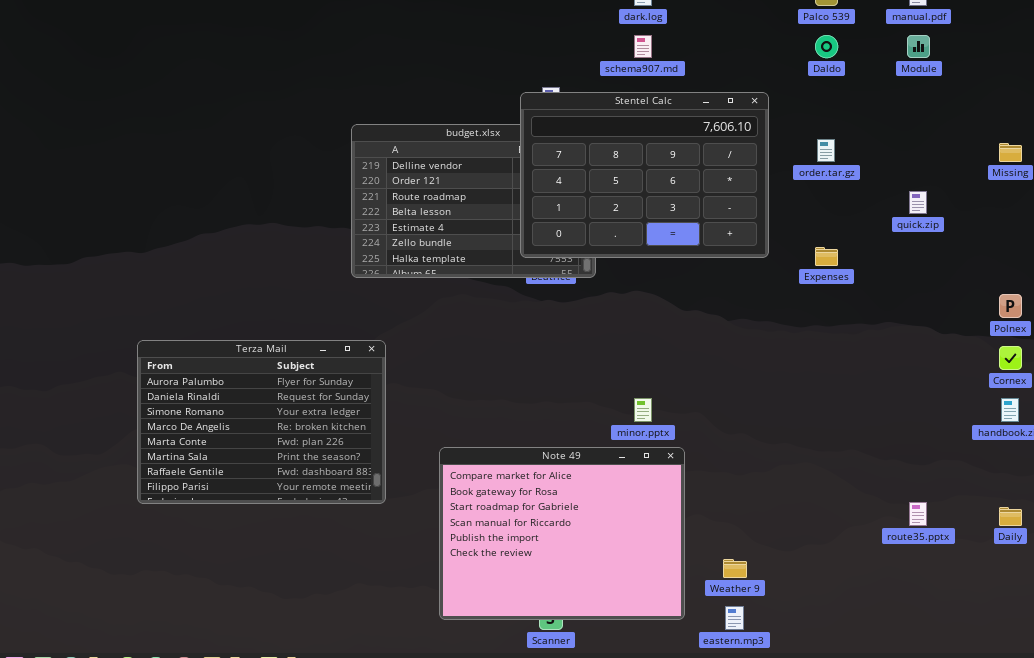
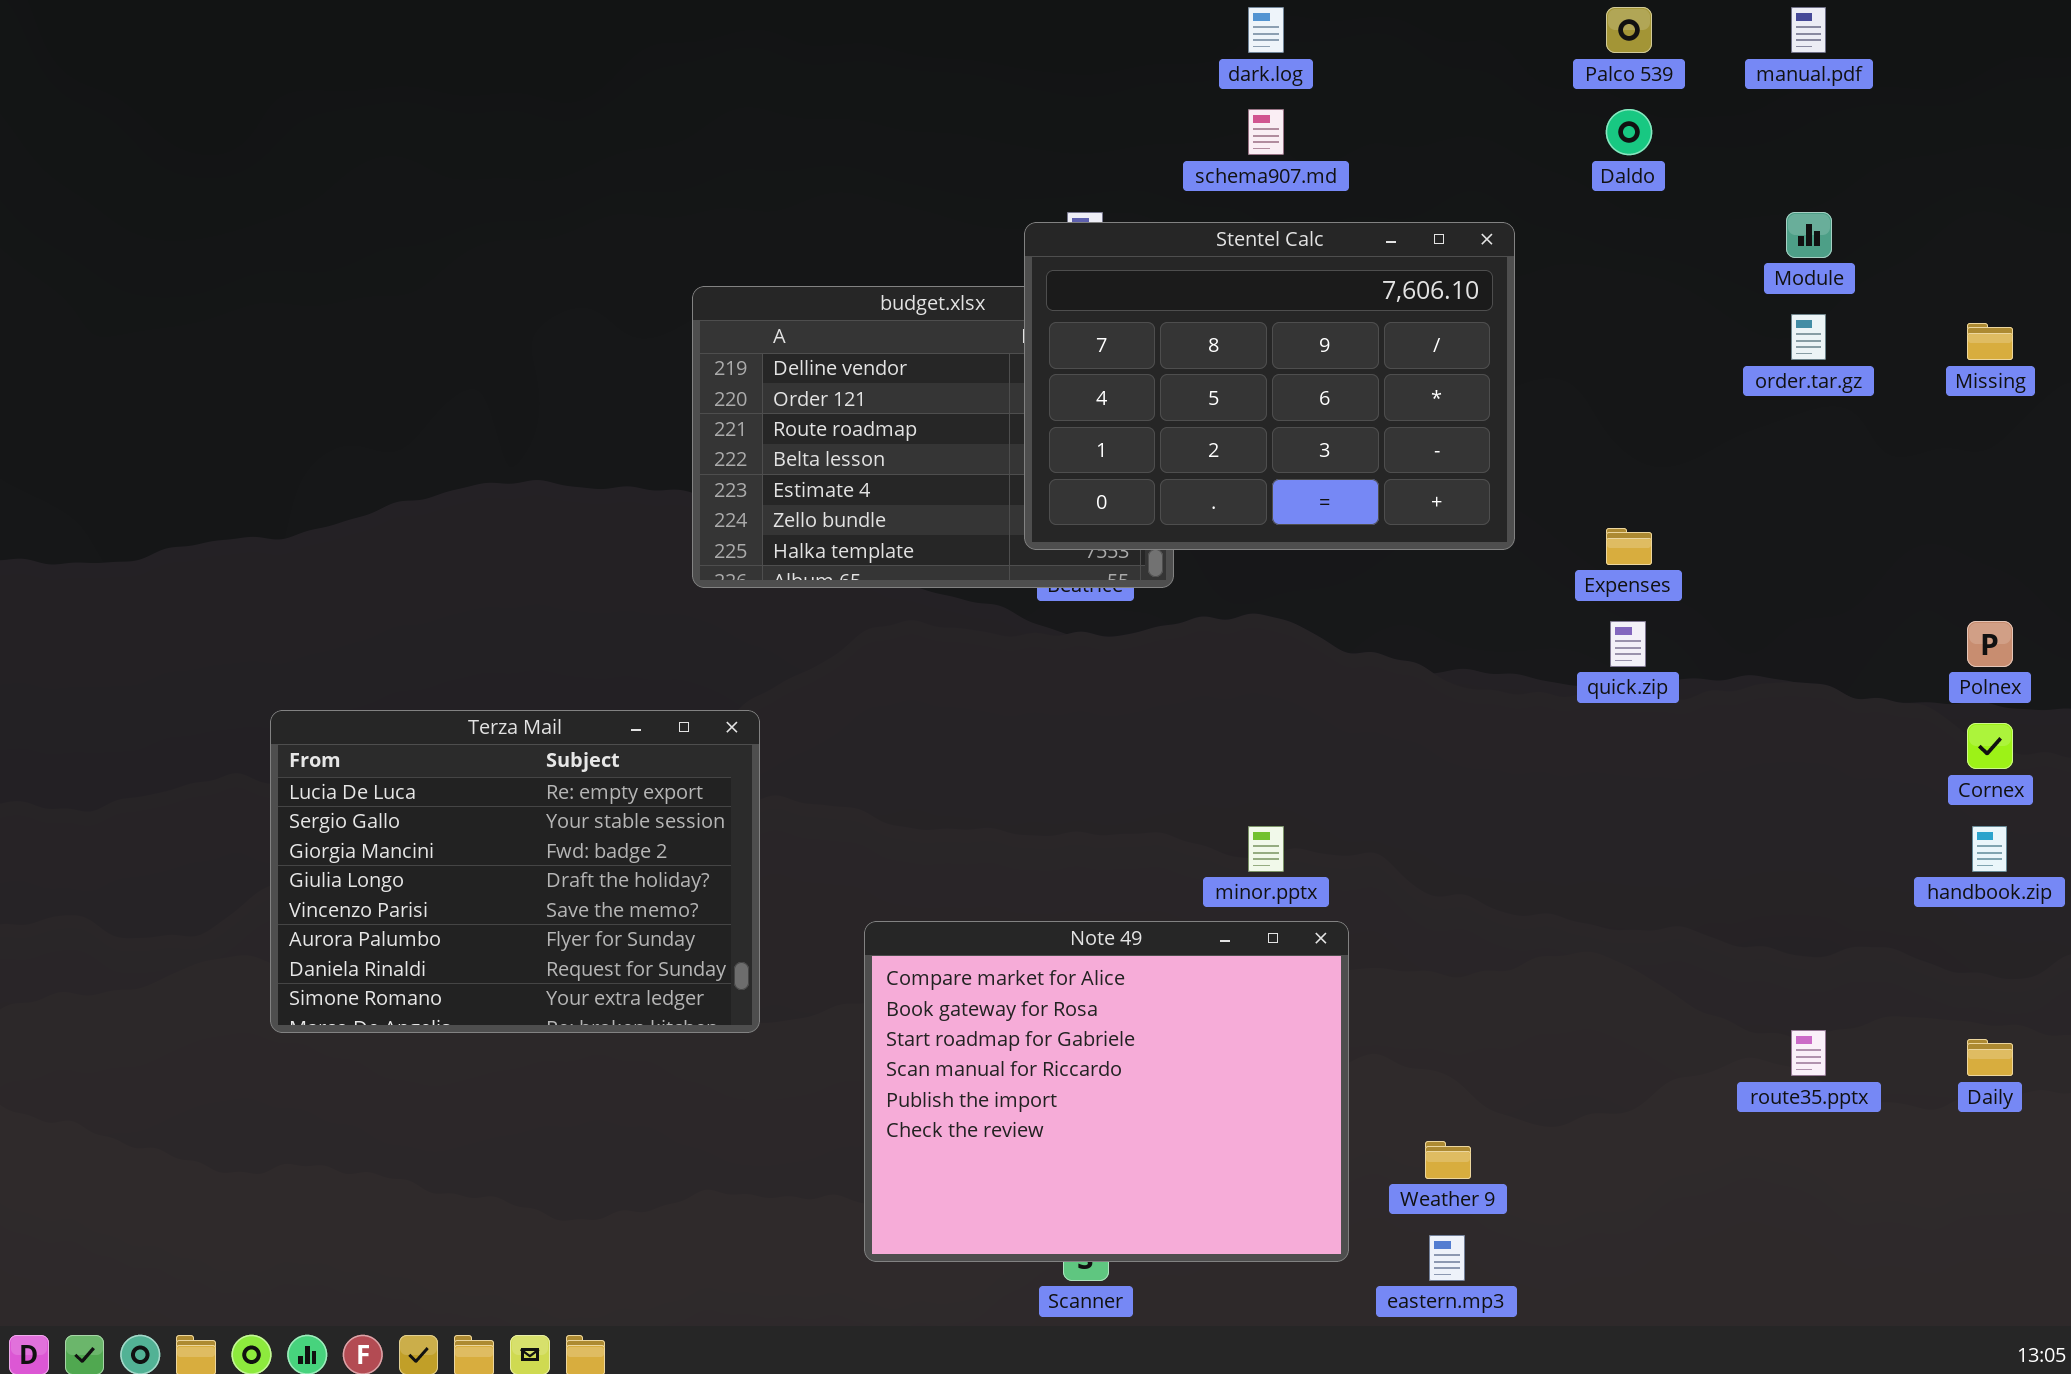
Module: [907,35,930,58] -> [1786,212,1832,258], moved
order.tar.gz: [817,139,835,162] -> [1791,314,1826,360], moved
quick.zip: [909,191,927,214] -> [1610,621,1646,667], moved
Terza Mail: [137,340,386,504] -> [270,710,760,1033], scrolled up 5 rows

